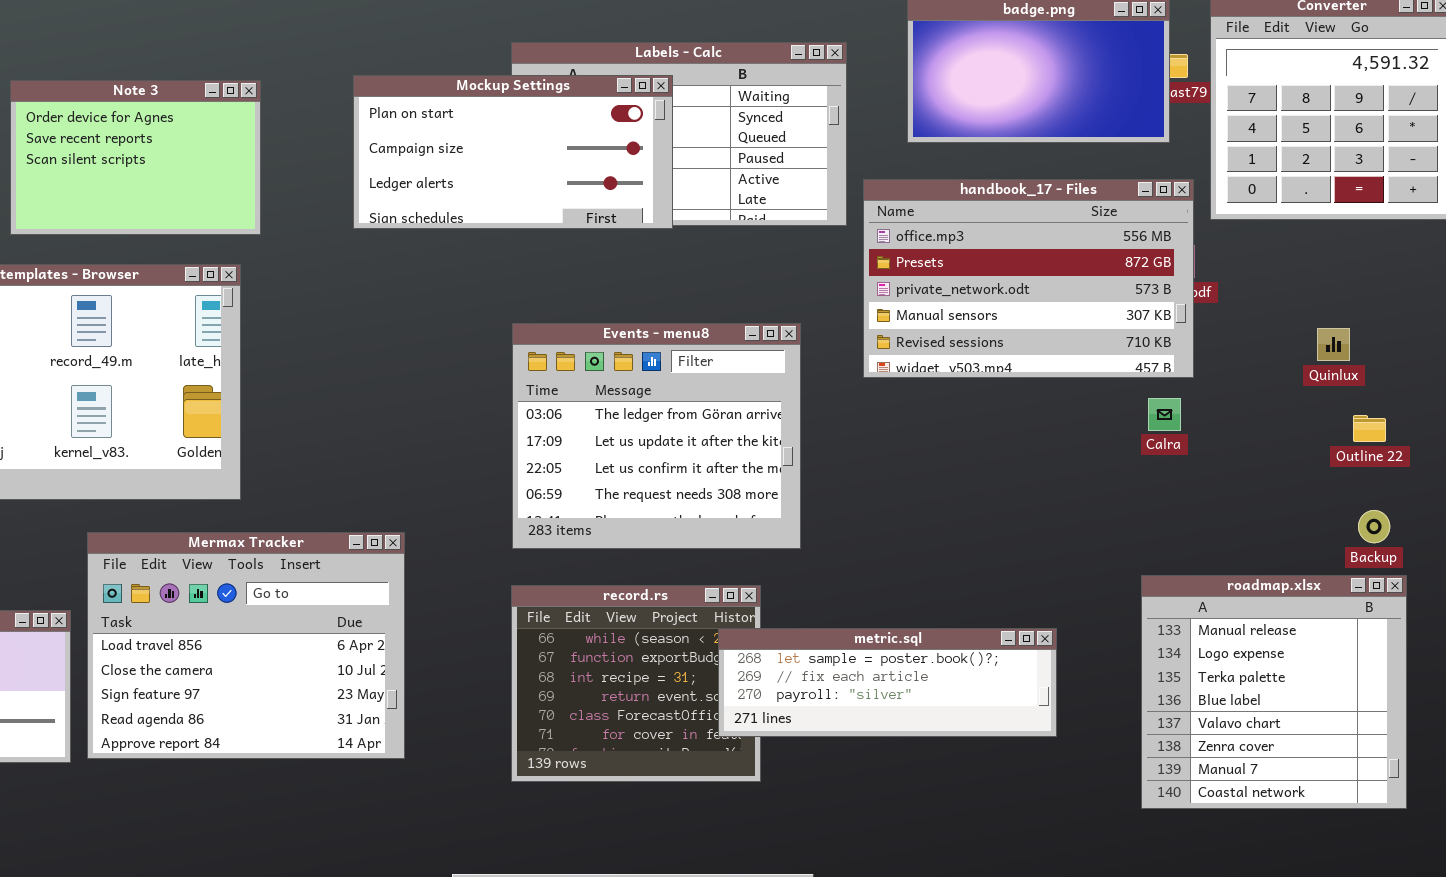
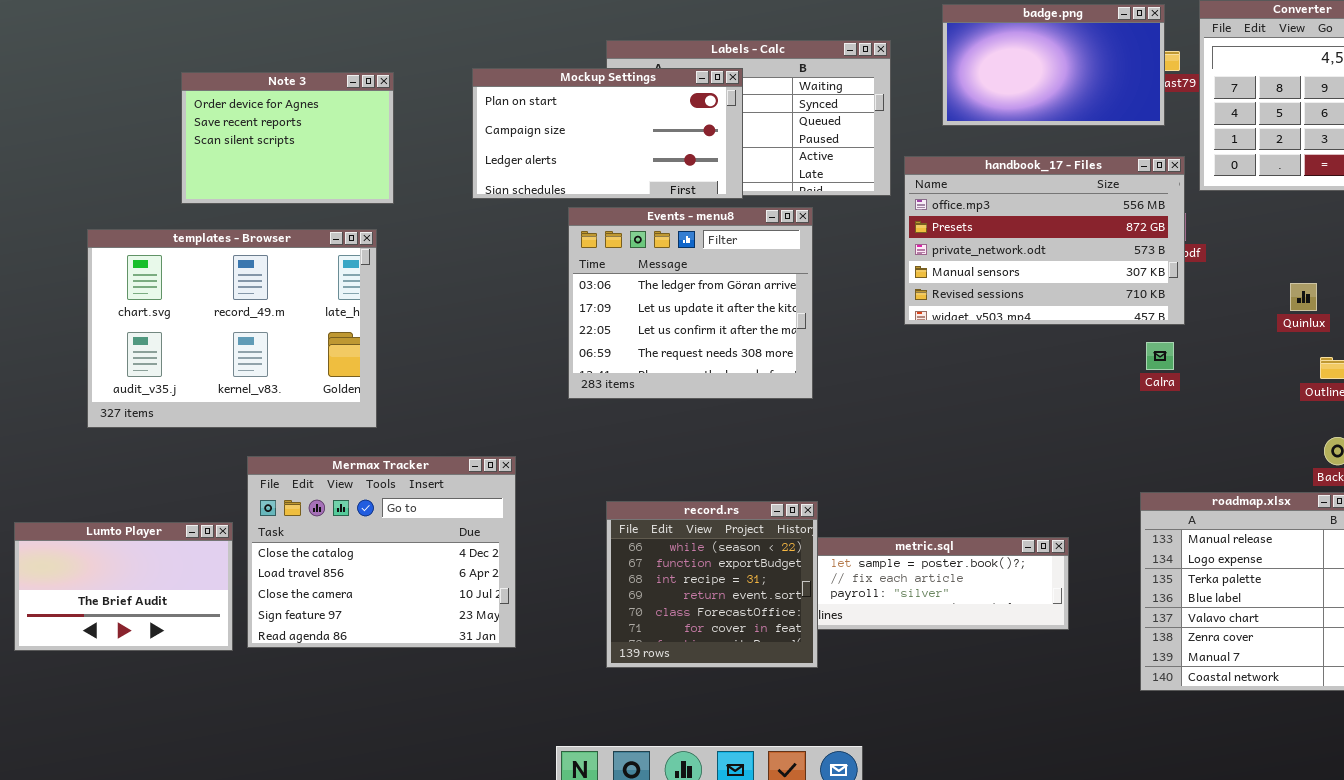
Events - menu8: [512,323,801,549] -> [568,207,813,399], moved
Mermax Tracker: [87,532,405,759] -> [247,456,516,648], scrolled up 1 row
record.rs: [511,585,761,782] -> [606,501,818,668], raised

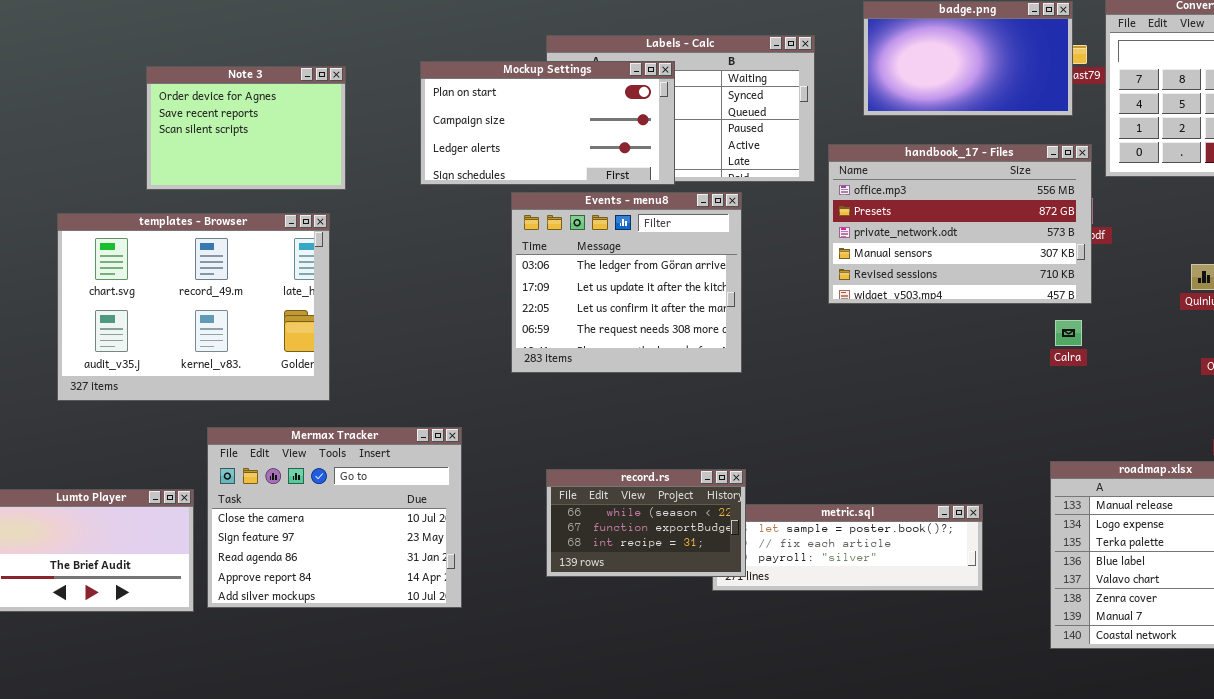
Mermax Tracker: [247,456,516,648] -> [207,427,462,608], scrolled down 2 rows
record.rs: [606,501,818,668] -> [546,469,746,577], resized

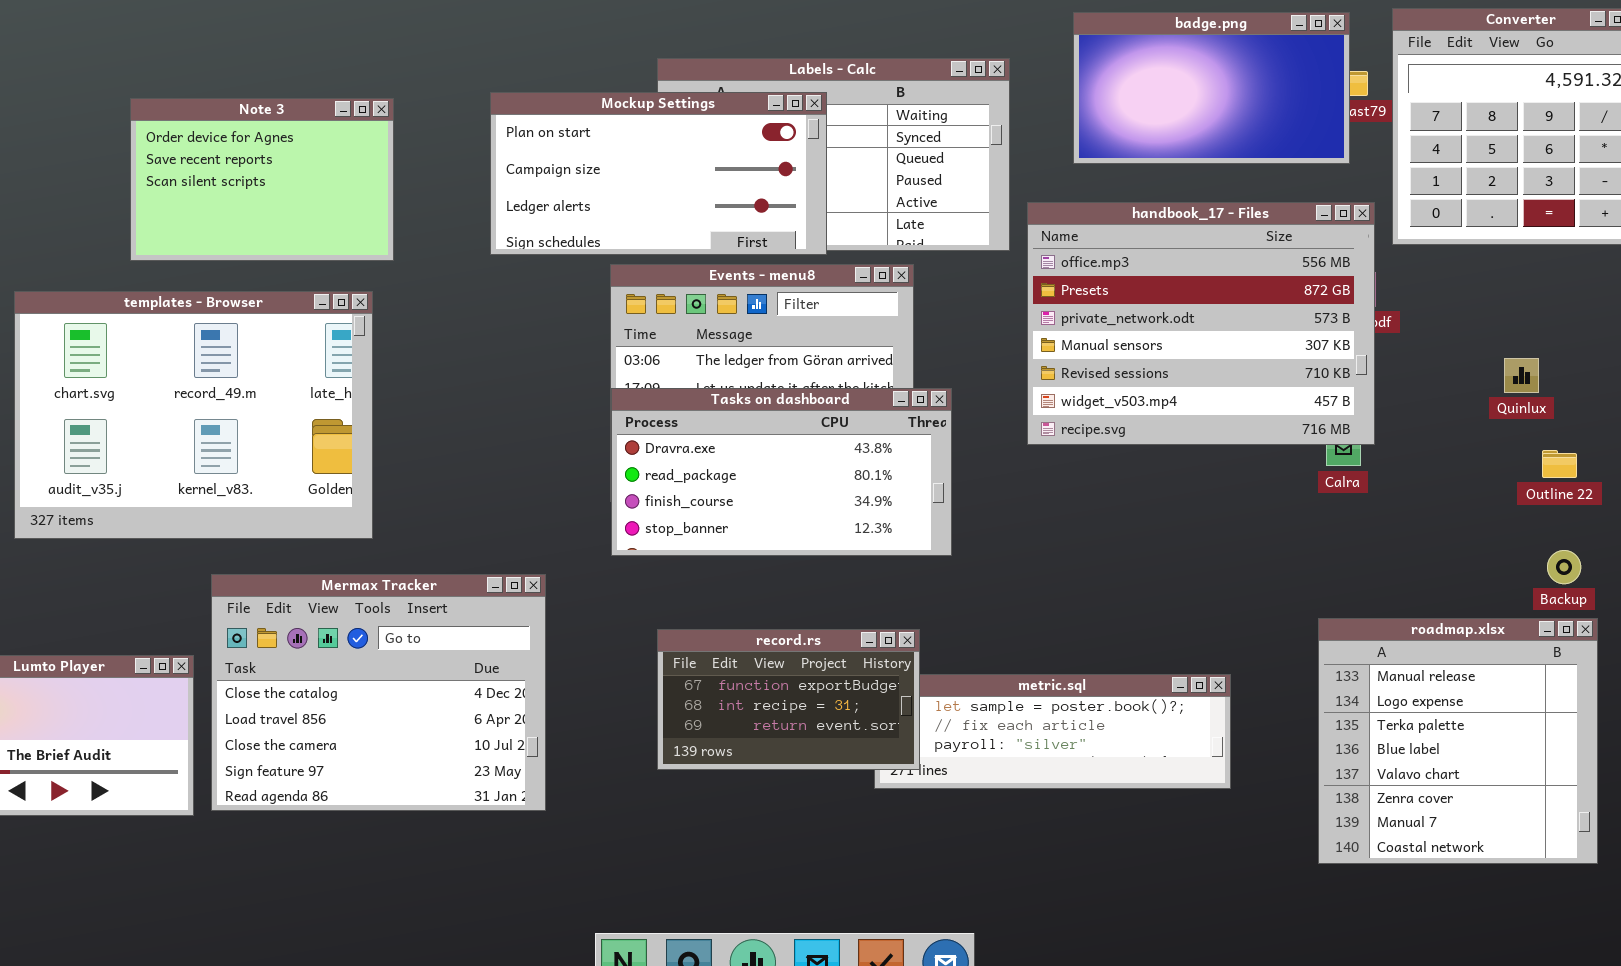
handbook_17 - Files: [828,144,1092,304] -> [1027,202,1375,445], resized
Tasks on dashboard: none -> [611,388,952,556], opened
Mermax Tracker: [207,427,462,608] -> [211,574,546,811], scrolled up 2 rows
record.rs: [546,469,746,577] -> [657,629,920,770], scrolled down 1 row

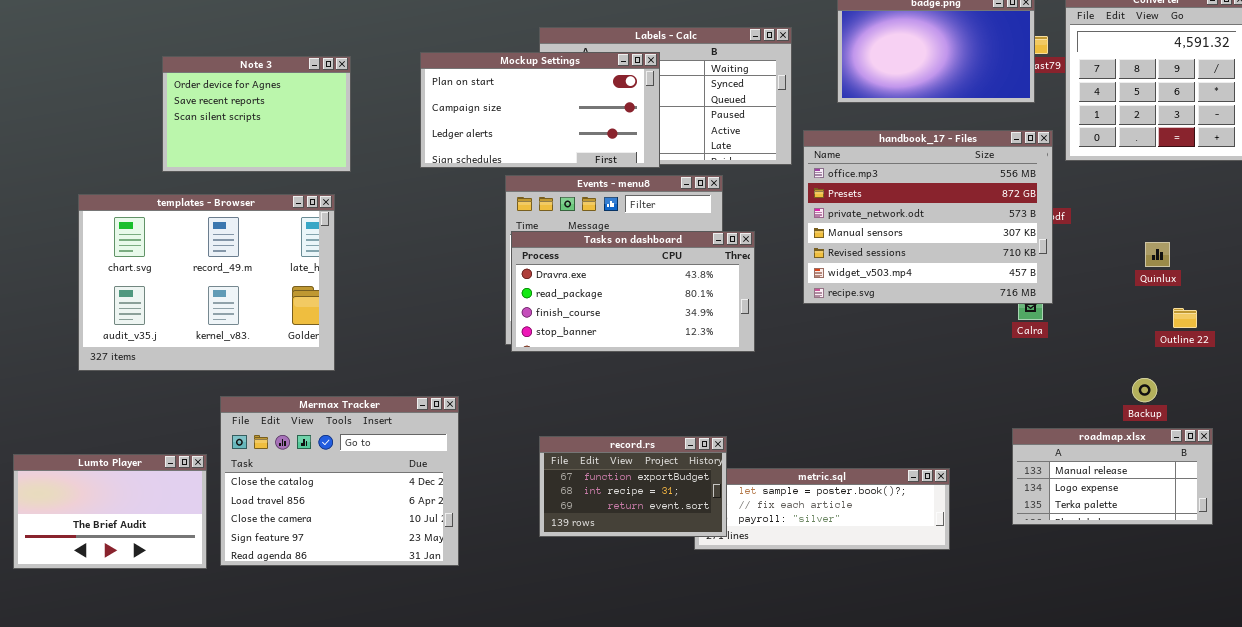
Tasks on dashboard: [611,388,952,556] -> [511,231,755,352], moved
Backup: [1547,550,1581,584] -> [1132,378,1157,402], moved
roadmap.xlsx: [1318,618,1598,864] -> [1012,428,1213,525], resized

